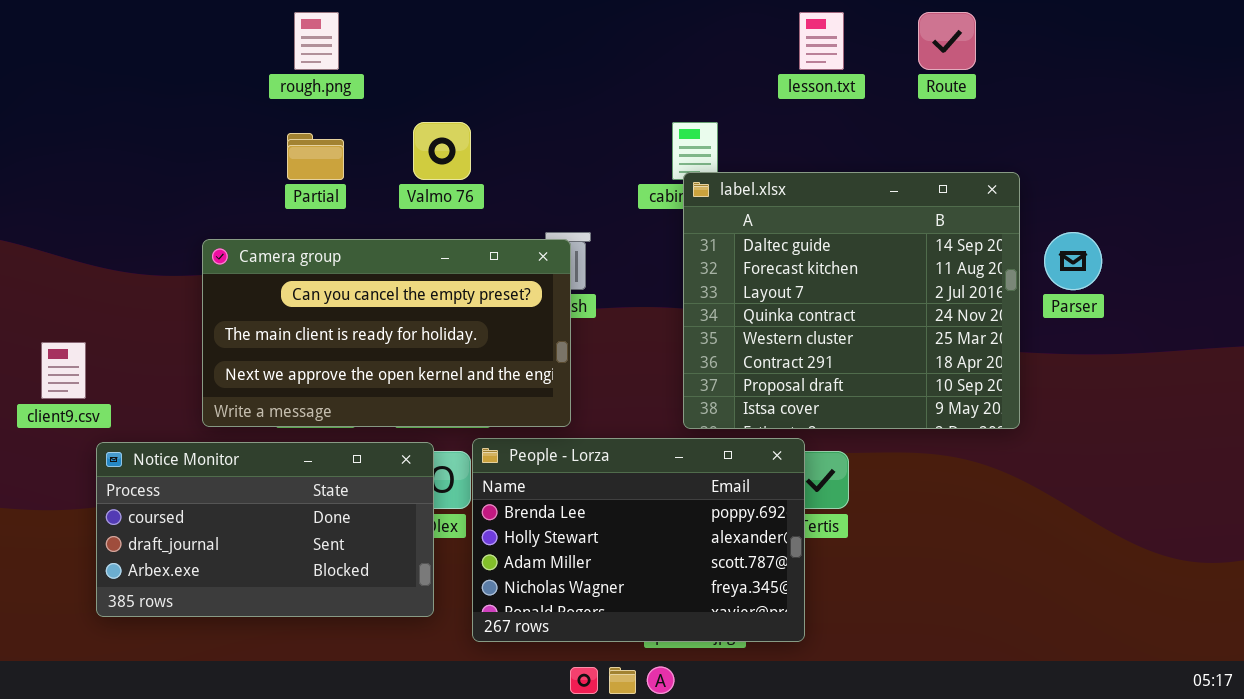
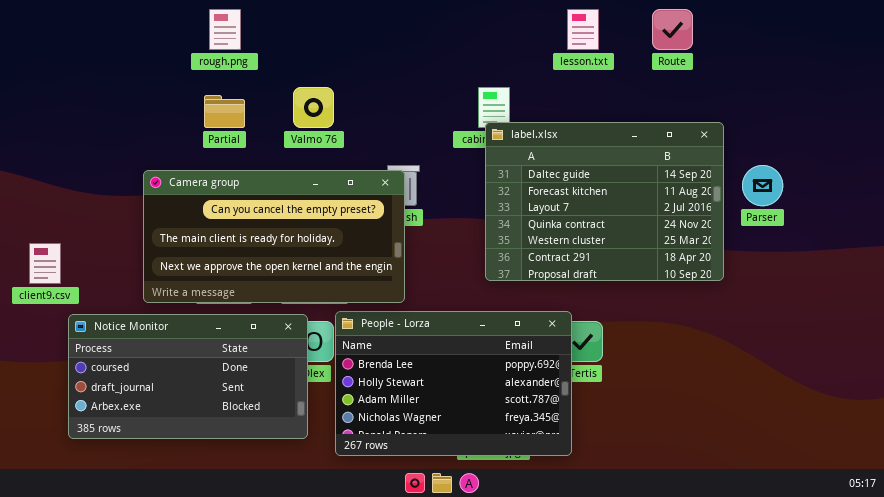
label.xlsx: [683,172,1020,429] -> [485,122,724,281], resized

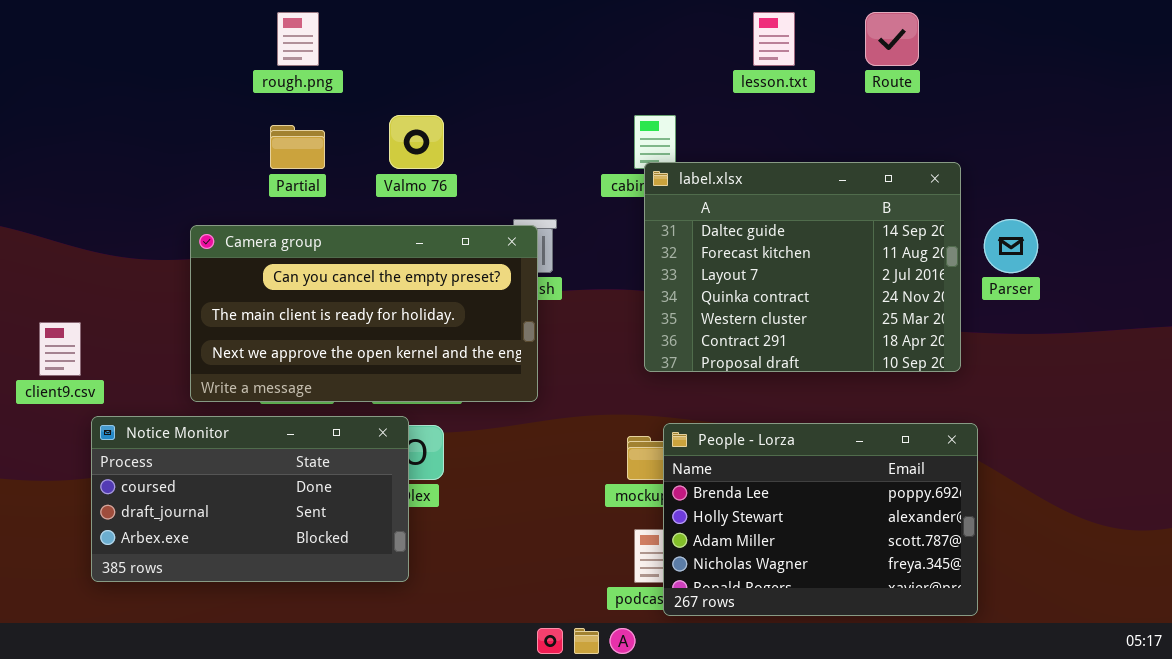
People - Lorza: [335,311,572,456] -> [663,423,978,616], moved

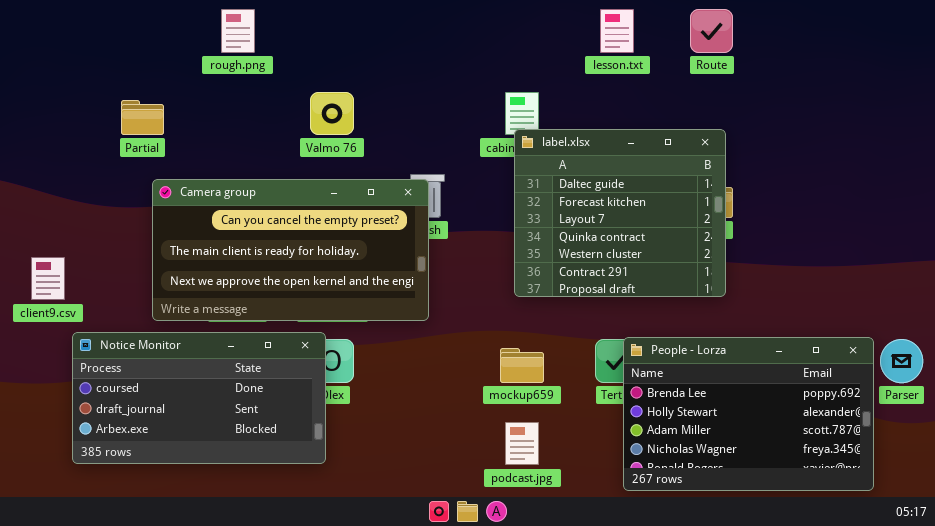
Partial: [270,125,325,169] -> [121,100,164,135], moved
label.xlsx: [644,162,961,372] -> [514,129,726,297], resized
Parser: [984,219,1038,273] -> [880,339,923,383], moved
People - Lorza: [663,423,978,616] -> [623,337,874,491], moved

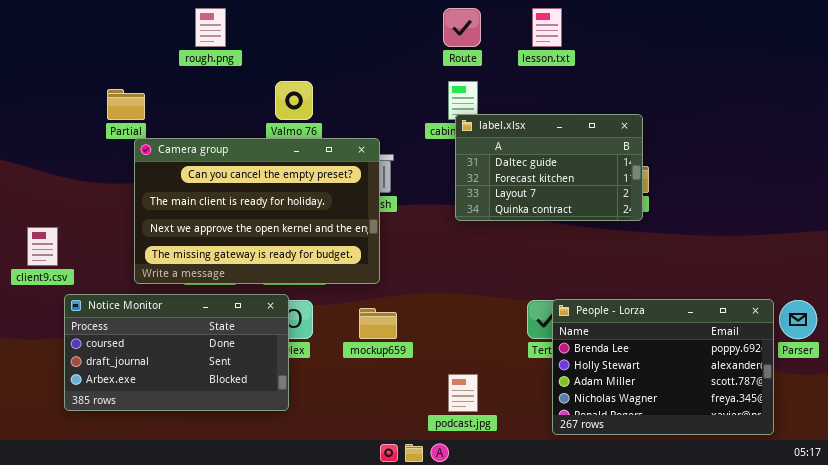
Route: [690,9,733,53] -> [443,8,481,47], moved
label.xlsx: [514,129,726,297] -> [455,114,643,221], resized
Camera group: [152,179,429,321] -> [134,138,380,284], resized
mockup659: [500,348,544,383] -> [359,308,397,339], moved

